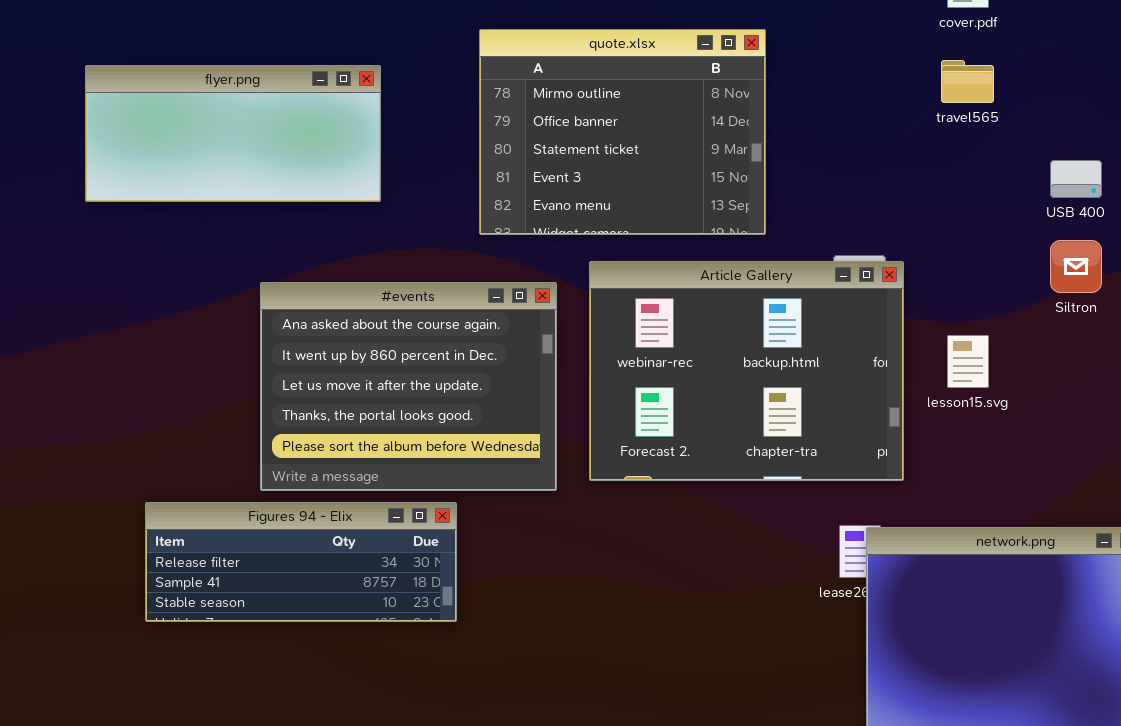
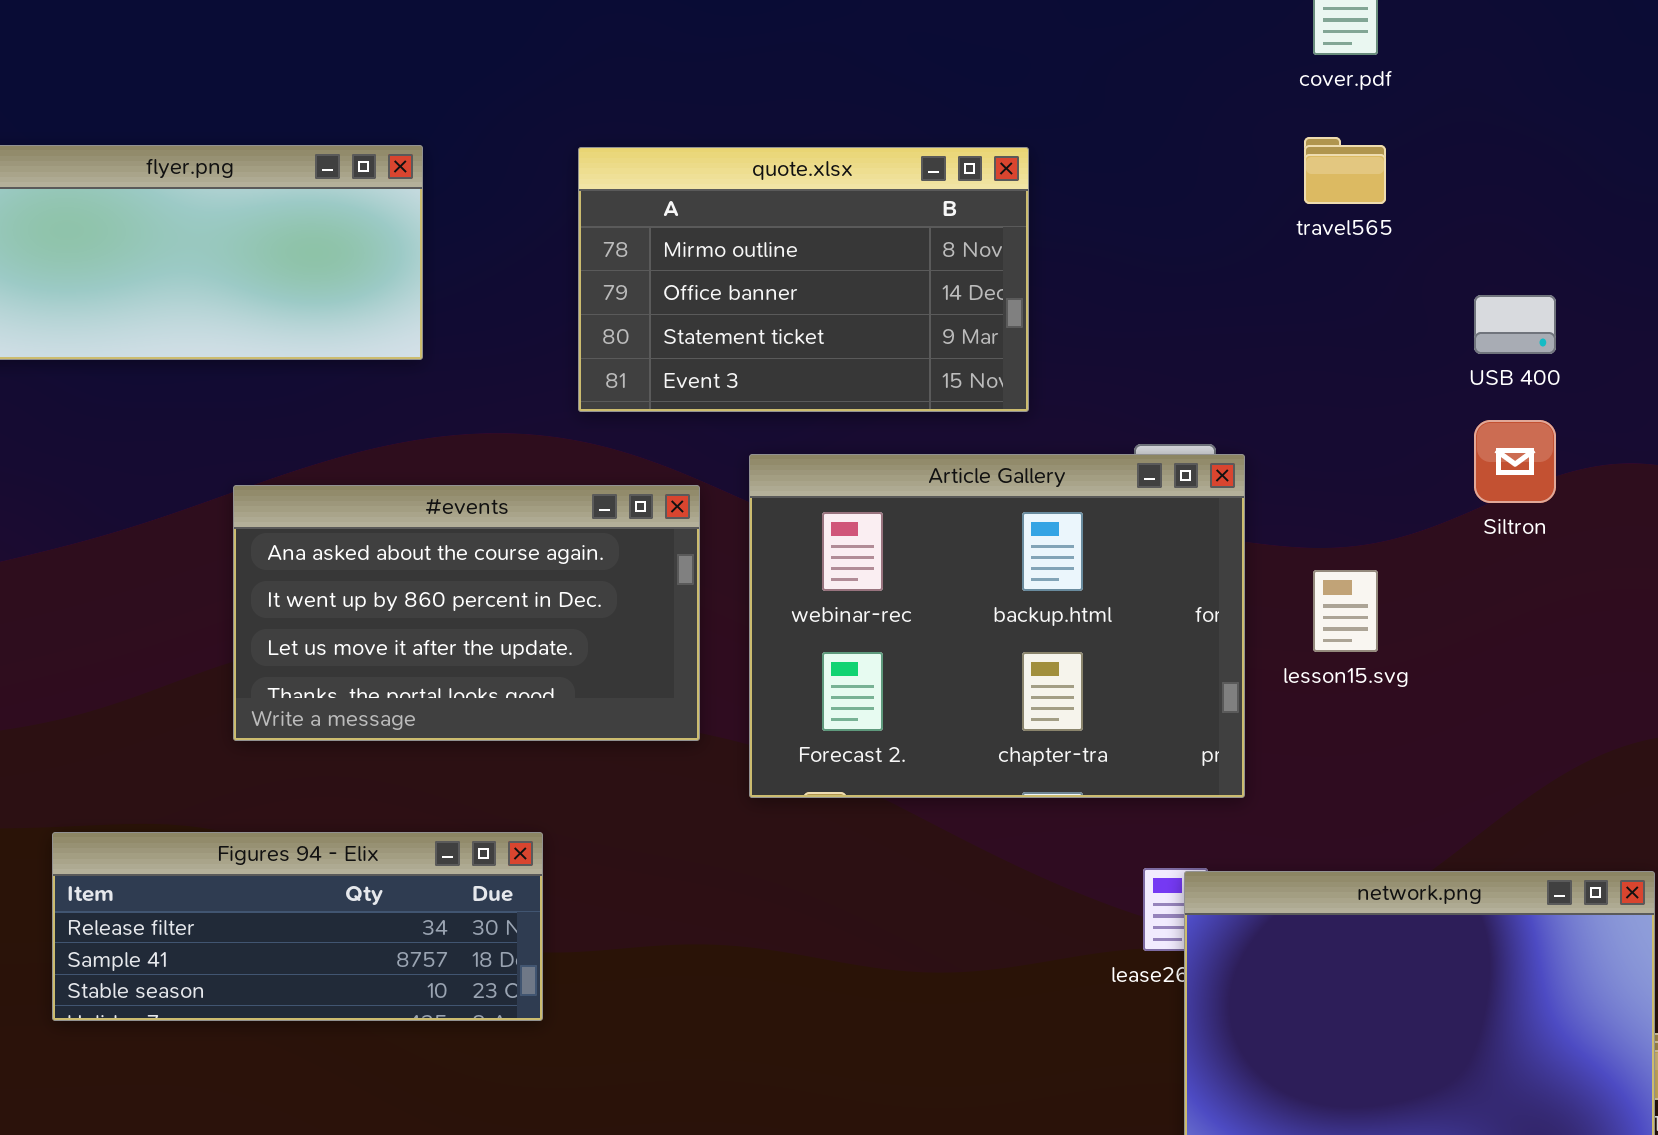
quote.xlsx: [479,29,766,235] -> [578,147,1029,412], resized
#events: [260,282,557,491] -> [233,485,700,741], resized

